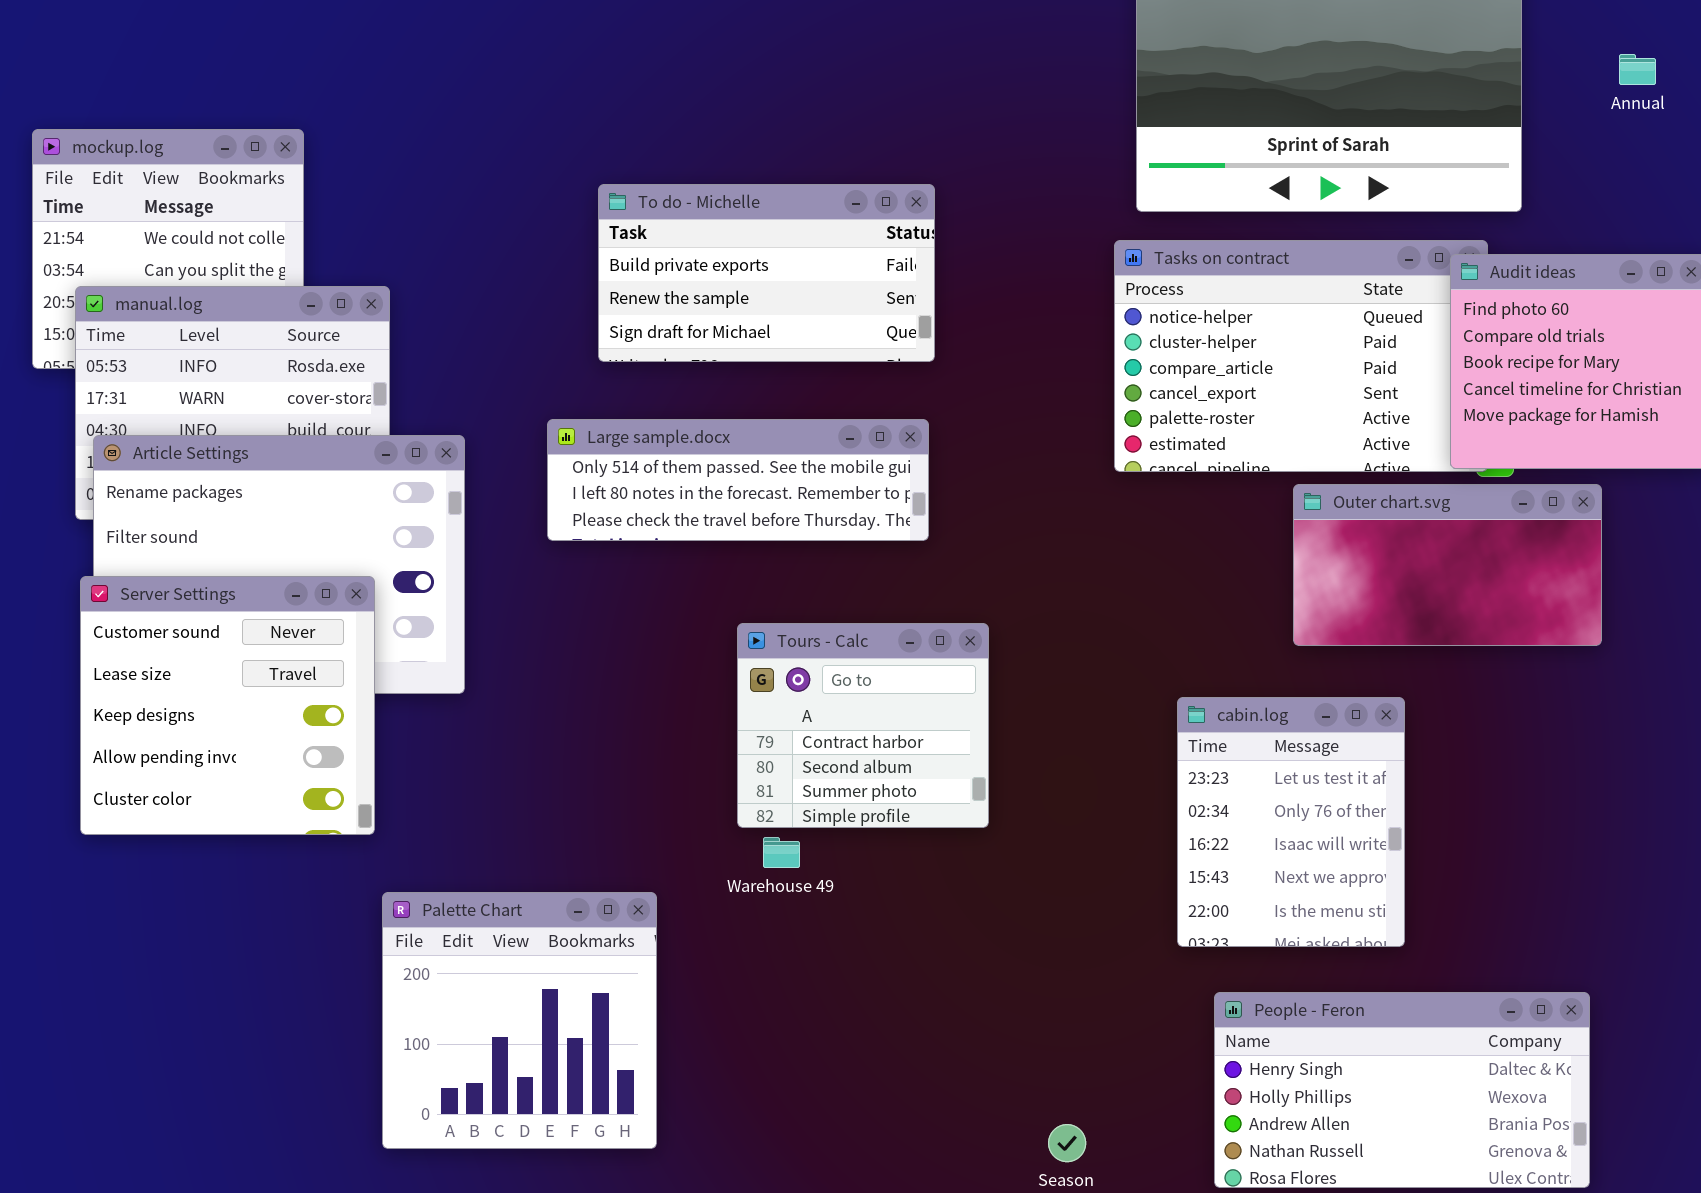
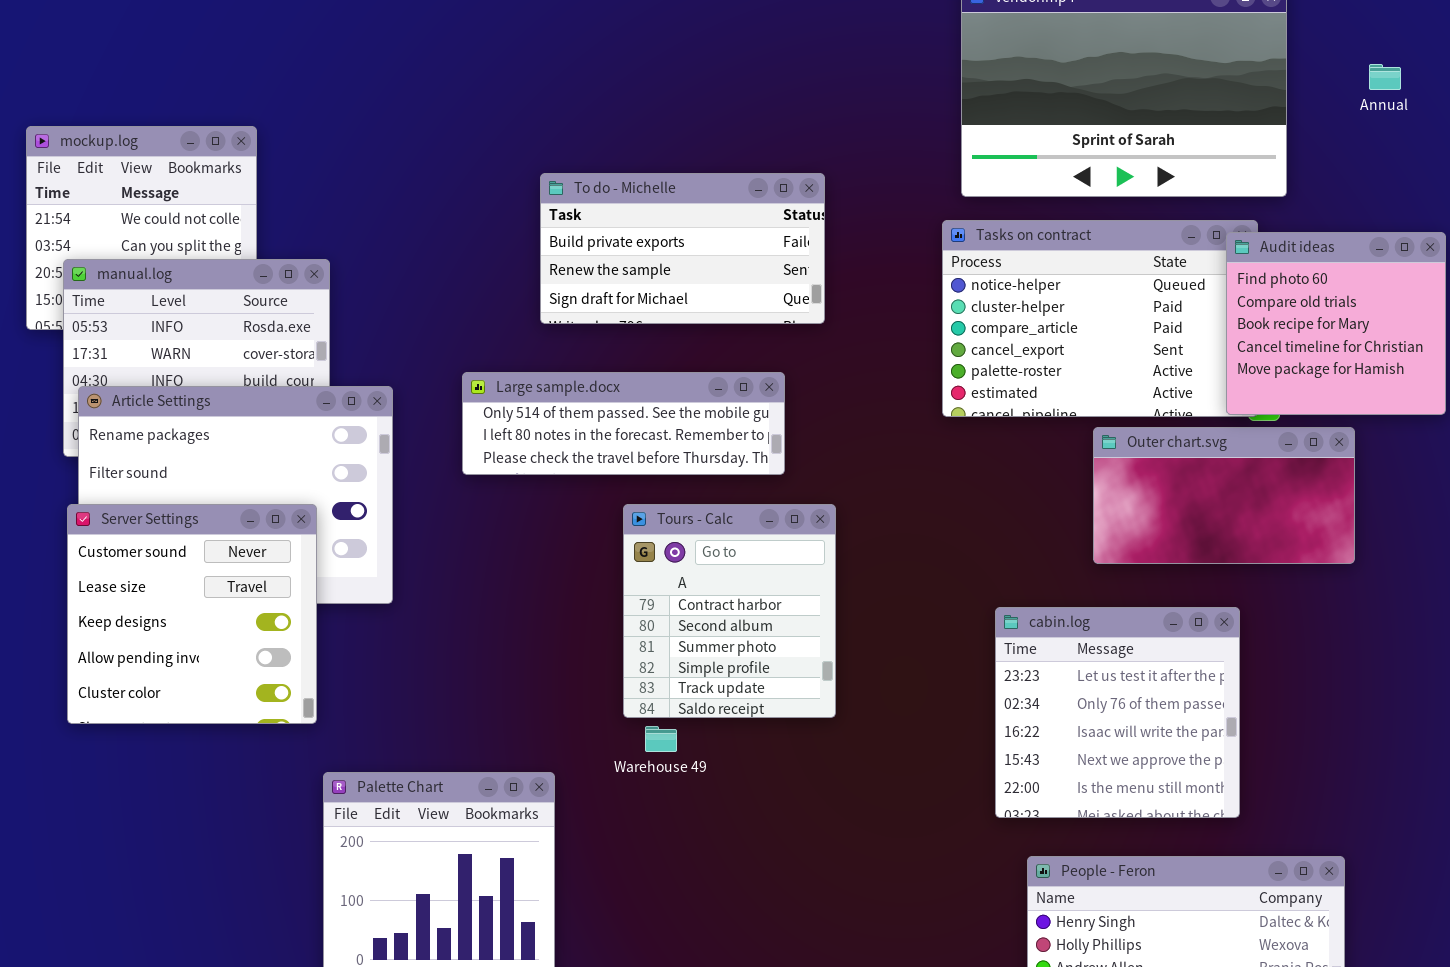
To do - Michelle: [598,184,935,362] -> [540,173,825,324], moved
Tours - Calc: [737,623,989,828] -> [623,504,836,718], resized
cabin.log: [1177,697,1405,947] -> [995,607,1240,818], resized

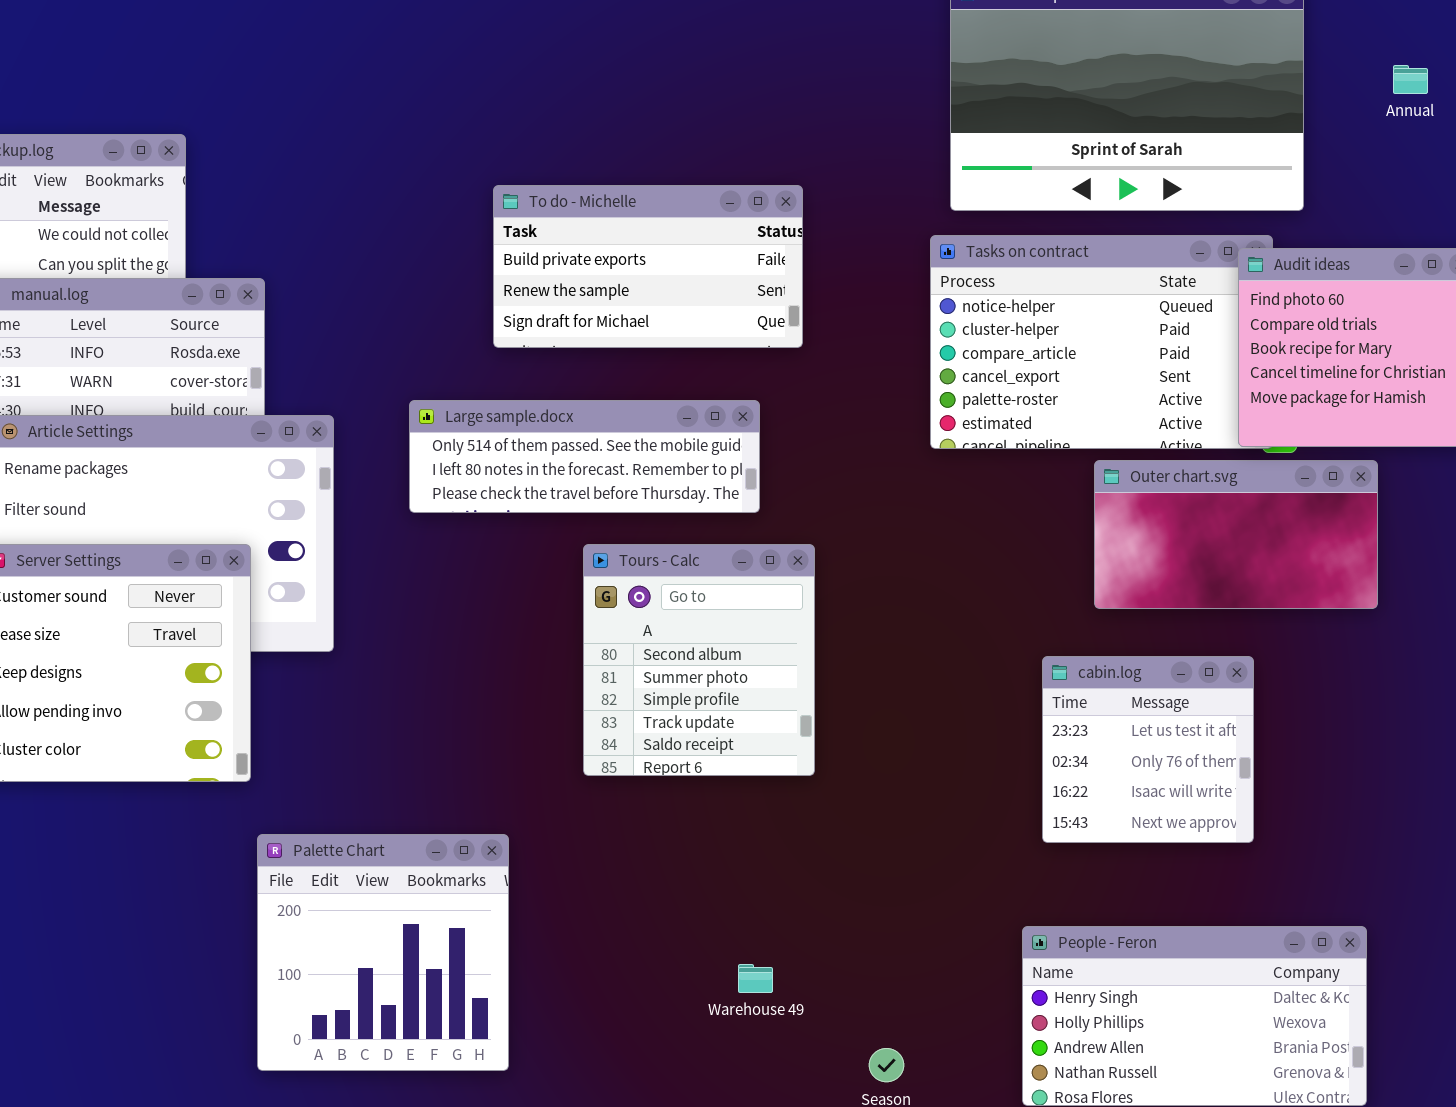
Tours - Calc: [623,504,836,718] -> [583,544,815,776], scrolled down 1 row
cabin.log: [995,607,1240,818] -> [1042,656,1254,843], resized
Warehouse 49: [645,726,677,752] -> [738,964,773,993], moved

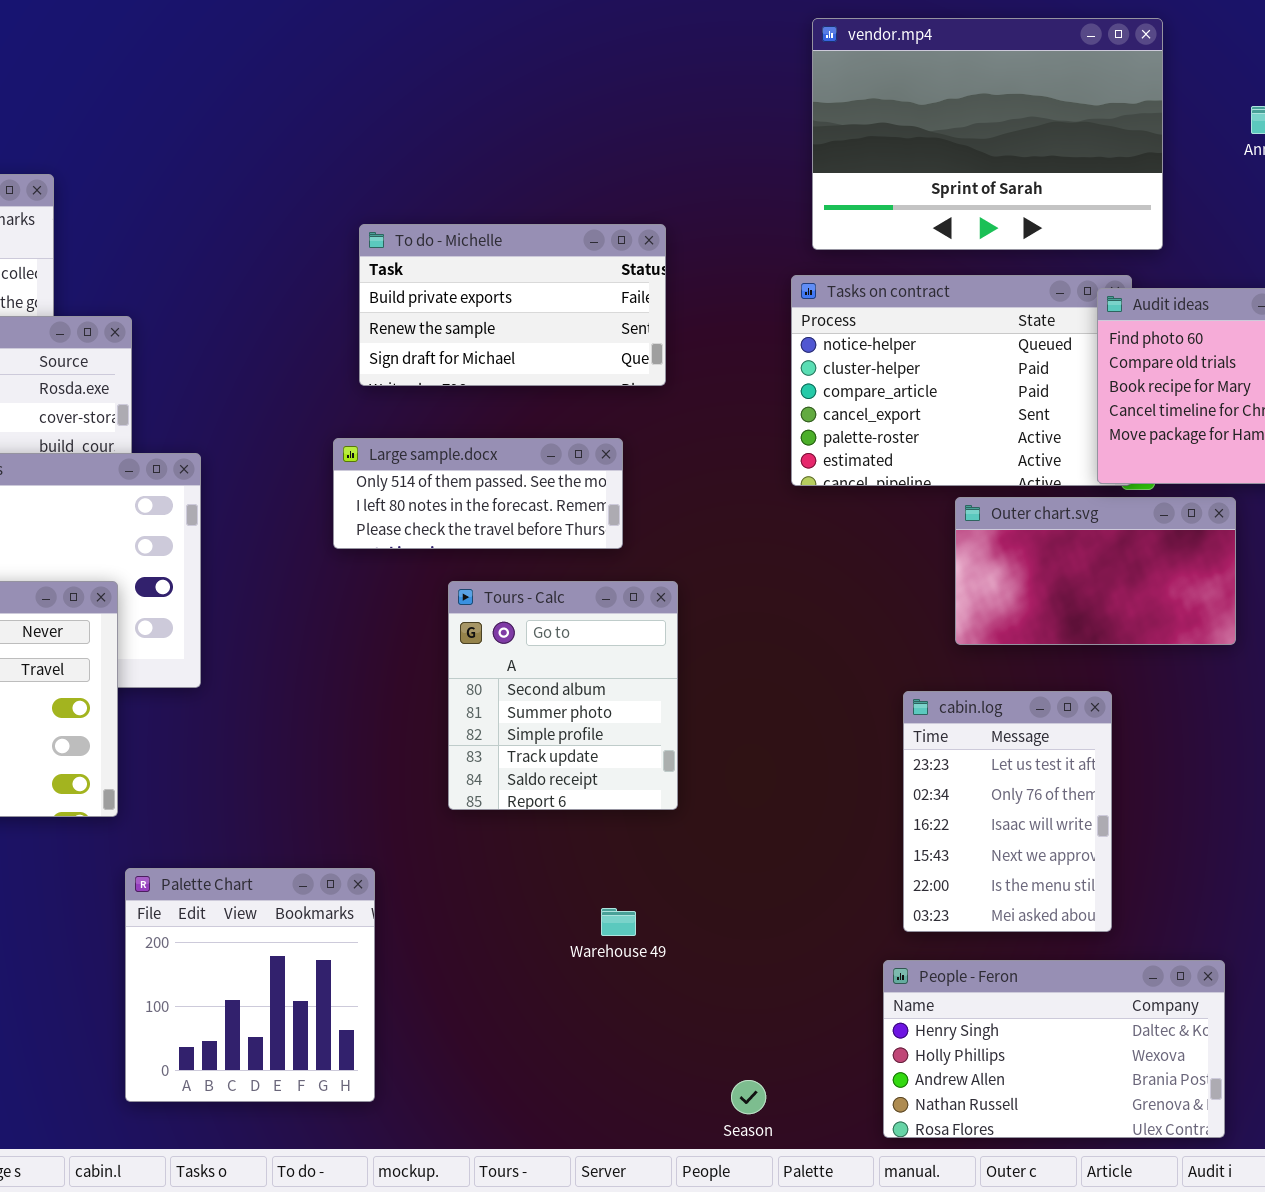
Large sample.docx: [409,400,760,513] -> [333,438,623,549], resized
cabin.log: [1042,656,1254,843] -> [903,691,1112,932], resized
Warehouse 49: [738,964,773,993] -> [601,908,636,936], moved

